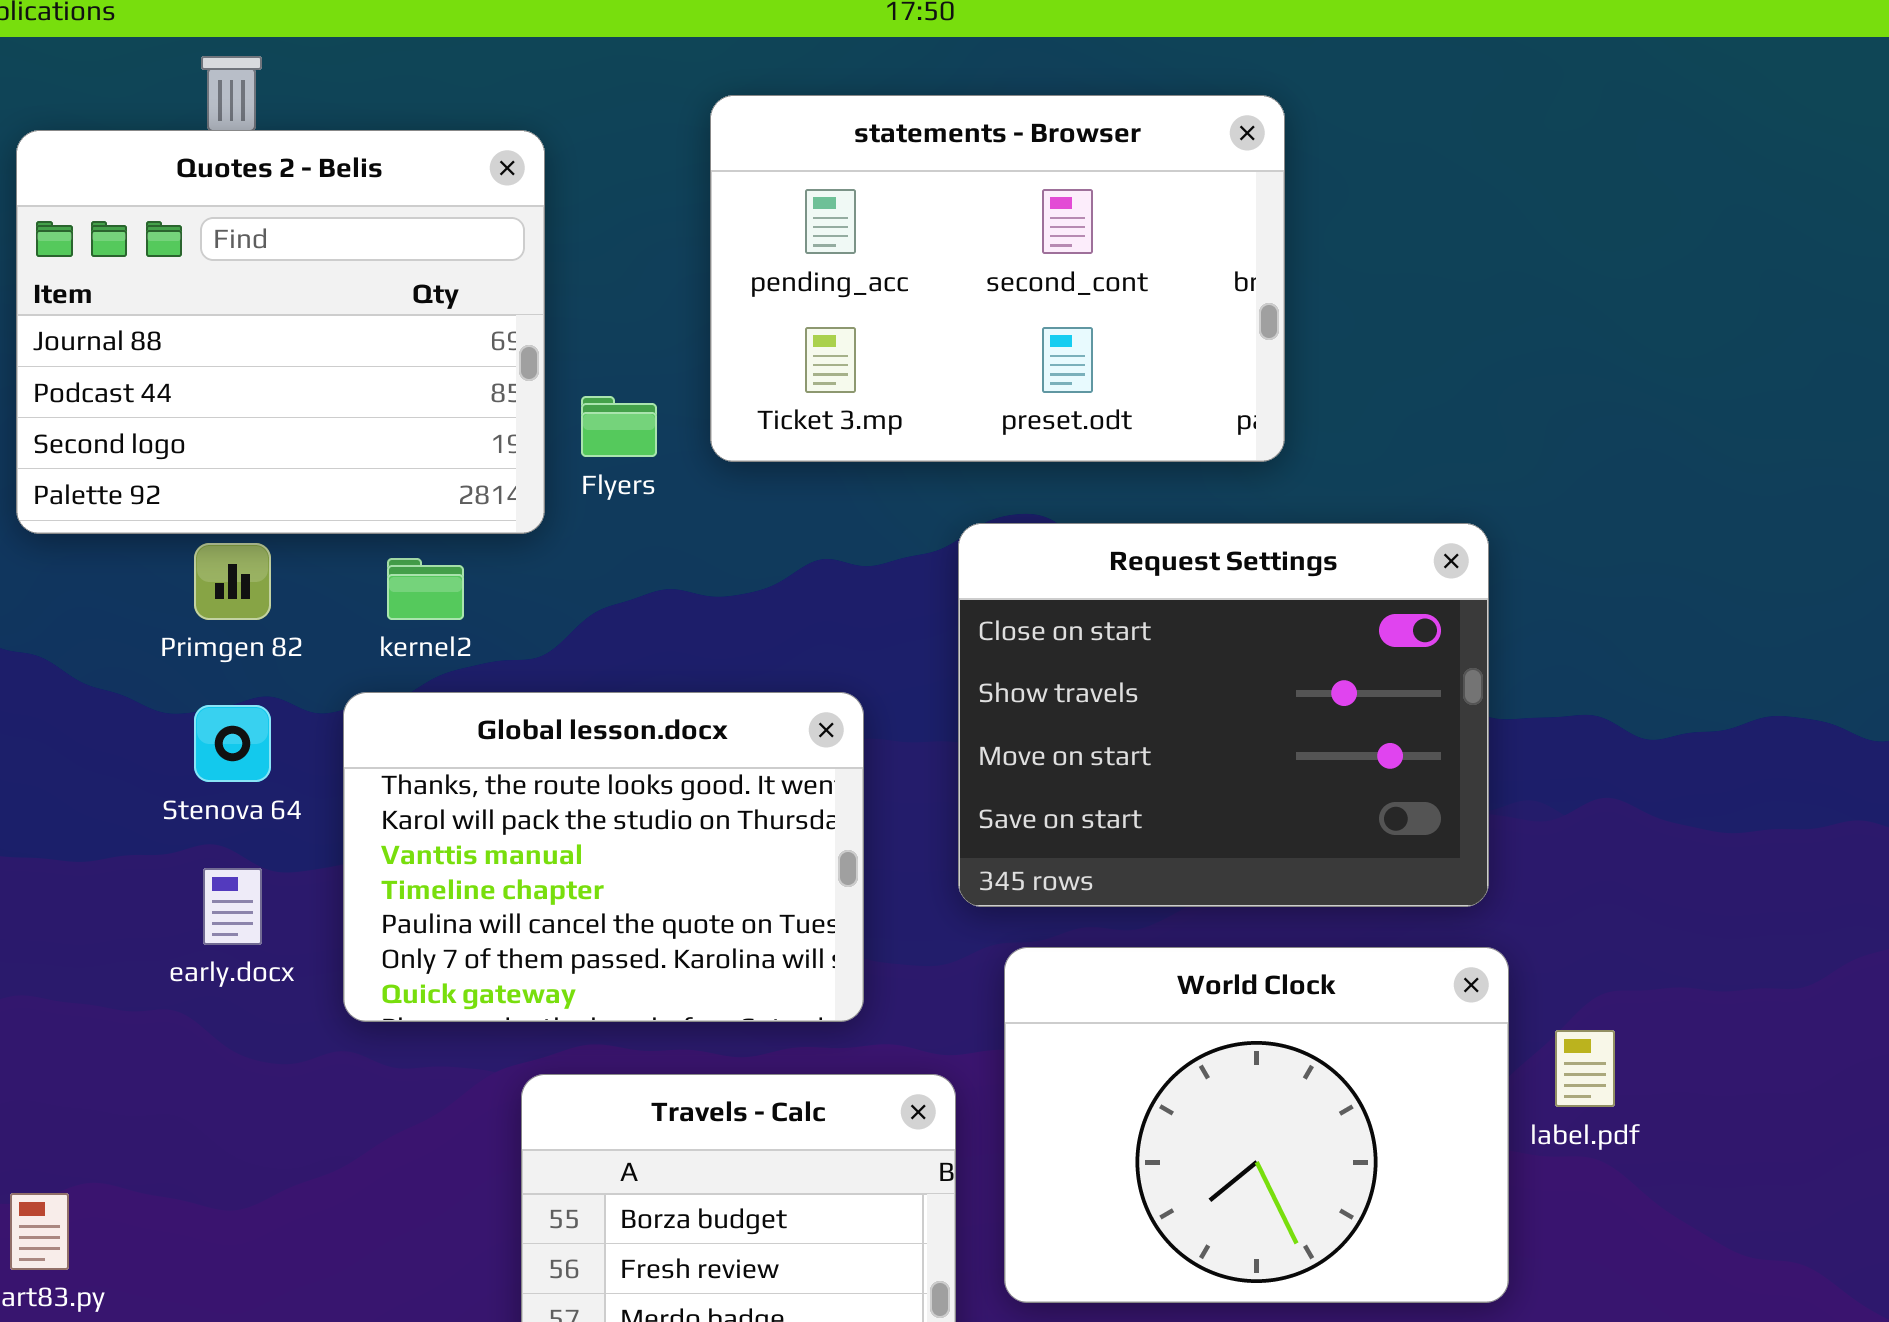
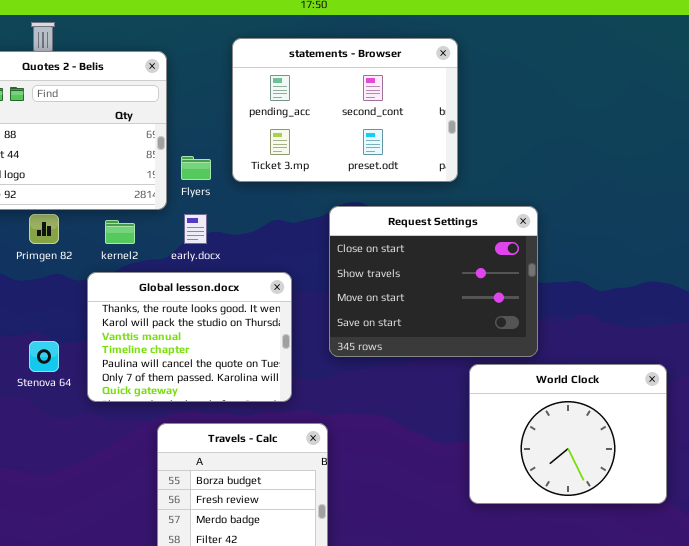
Stenova 64: [194,705,271,782] -> [29,341,59,372], moved
early.docx: [203,868,262,945] -> [184,214,207,244], moved
World Clock: [1004,947,1509,1303] -> [469,364,667,504], moved

